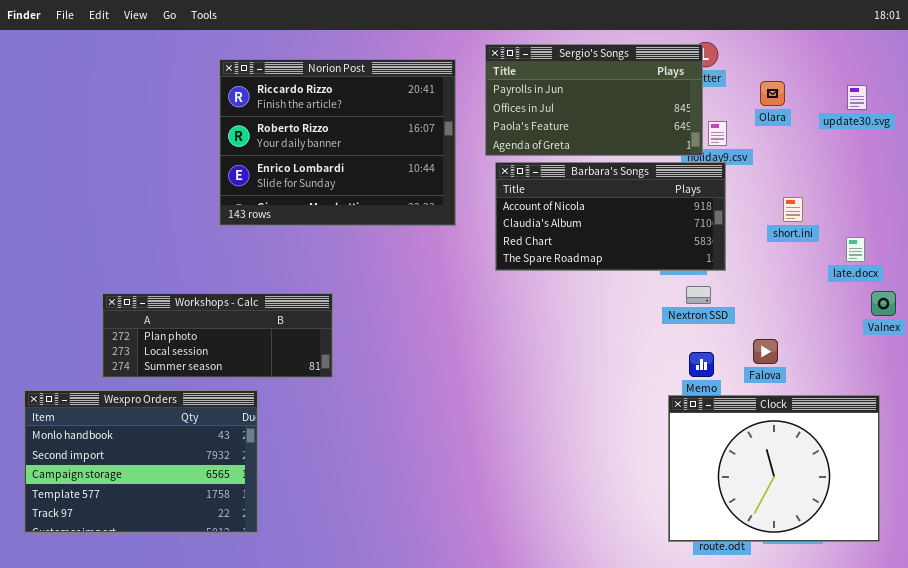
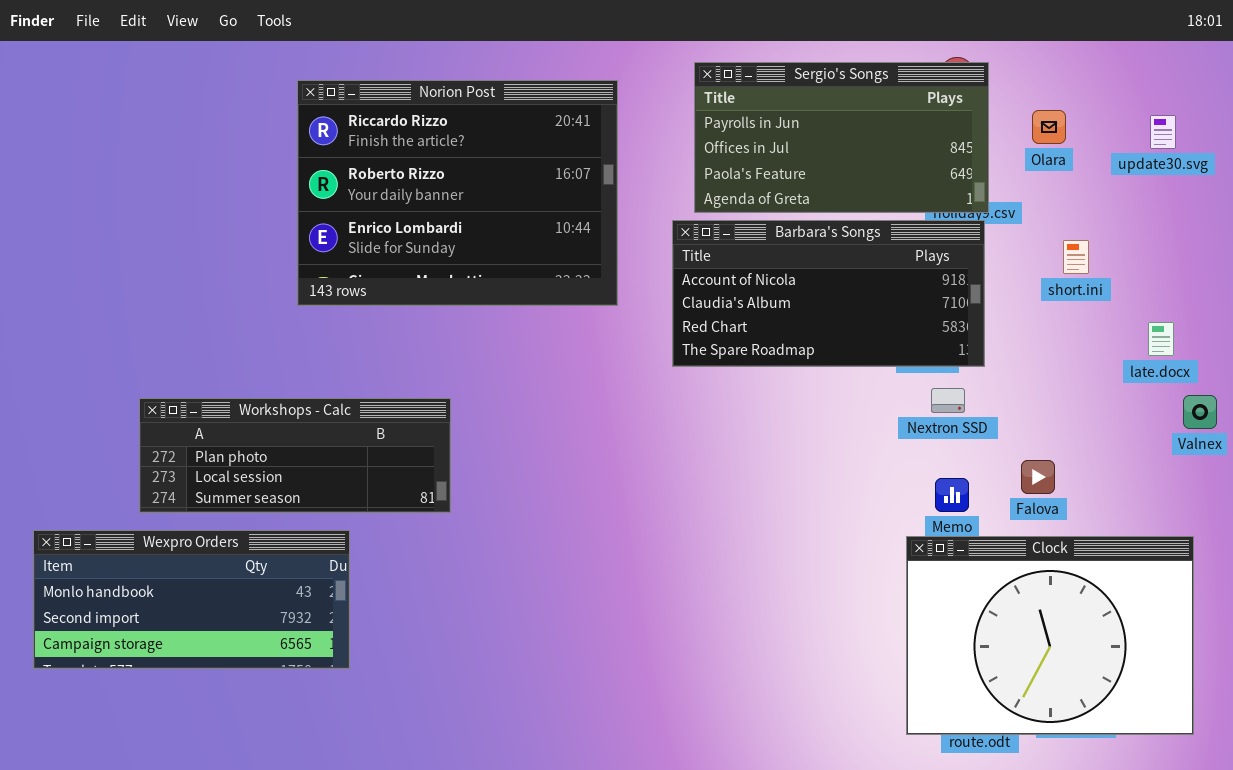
Sergio's Songs: [485,44,703,156] -> [694,62,989,213], moved
short.ini: [783,197,803,222] -> [1063,240,1089,274], moved
Wexpro Orders: [24,390,258,533] -> [33,530,350,669], resized

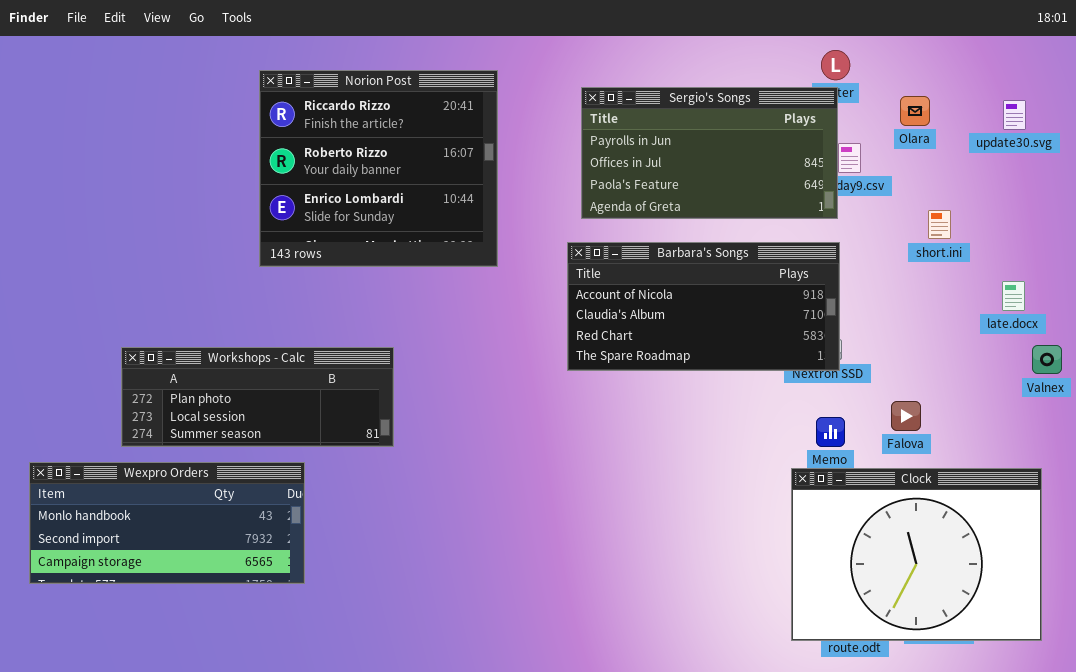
Sergio's Songs: [694,62,989,213] -> [581,87,838,219], moved
Norion Post: [297,80,618,306] -> [259,70,498,267], resized
Barbara's Songs: [672,220,985,367] -> [567,242,840,371], moved

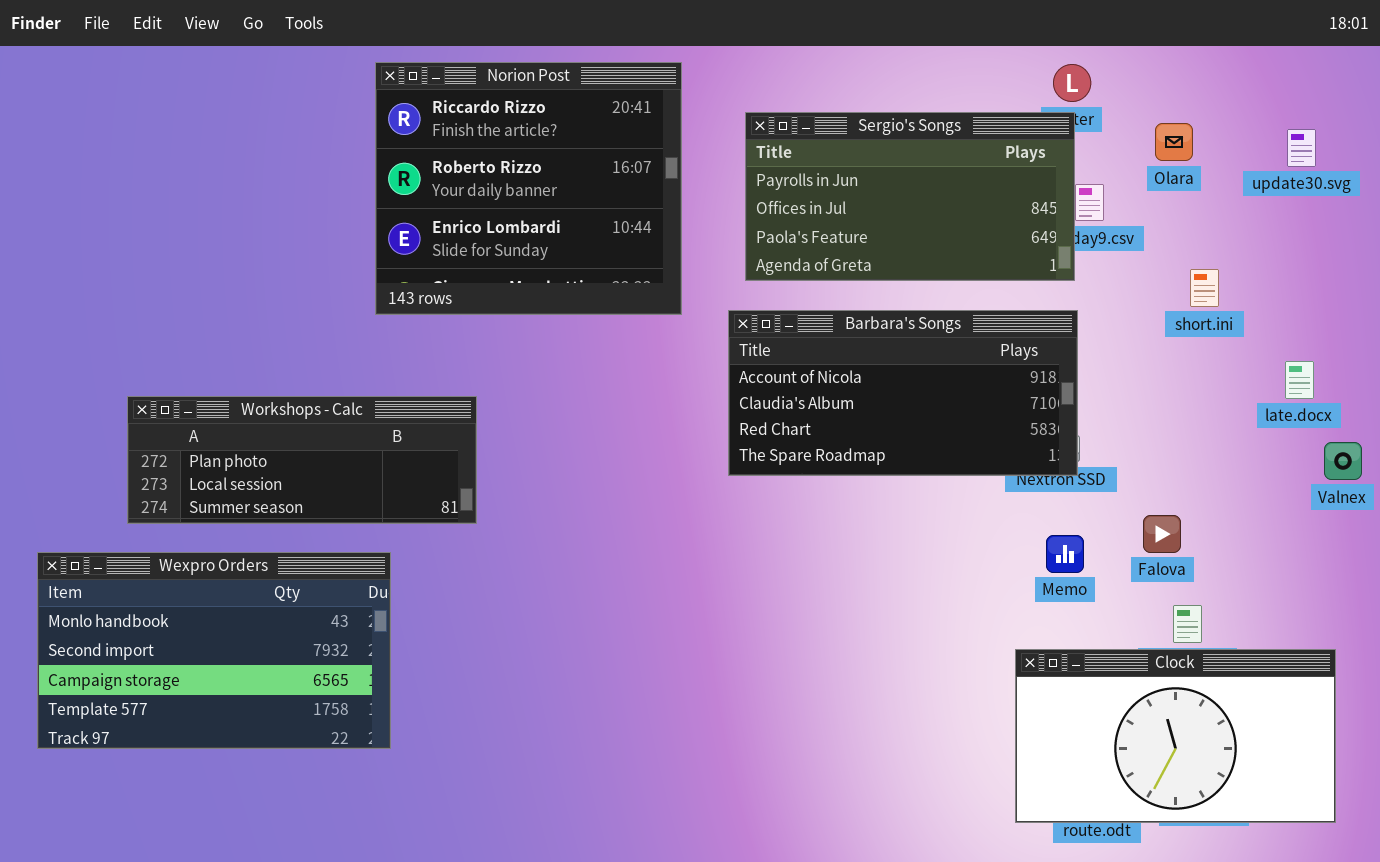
Norion Post: [259,70,498,267] -> [375,62,682,315], moved
Workshops - Calc: [121,347,394,447] -> [127,396,477,524], moved
Wexpro Orders: [29,462,305,584] -> [37,552,391,749], resized
Clock: [791,468,1042,641] -> [1015,649,1336,823], resized

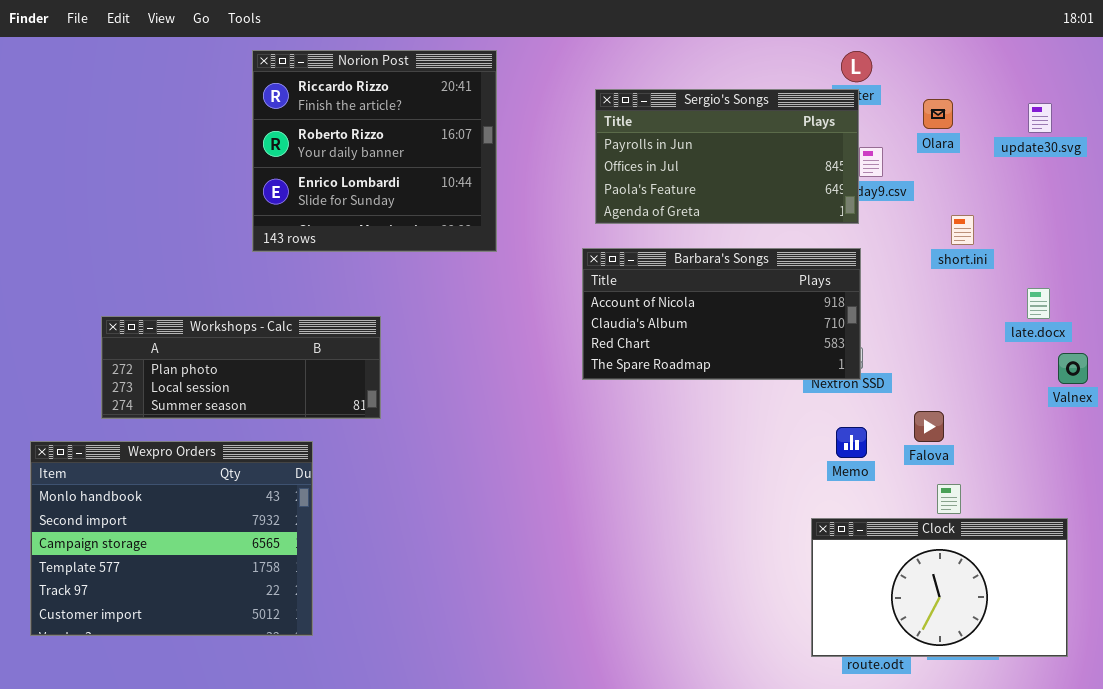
Norion Post: [375,62,682,315] -> [252,50,497,252], moved
Wexpro Orders: [37,552,391,749] -> [30,441,313,636], resized

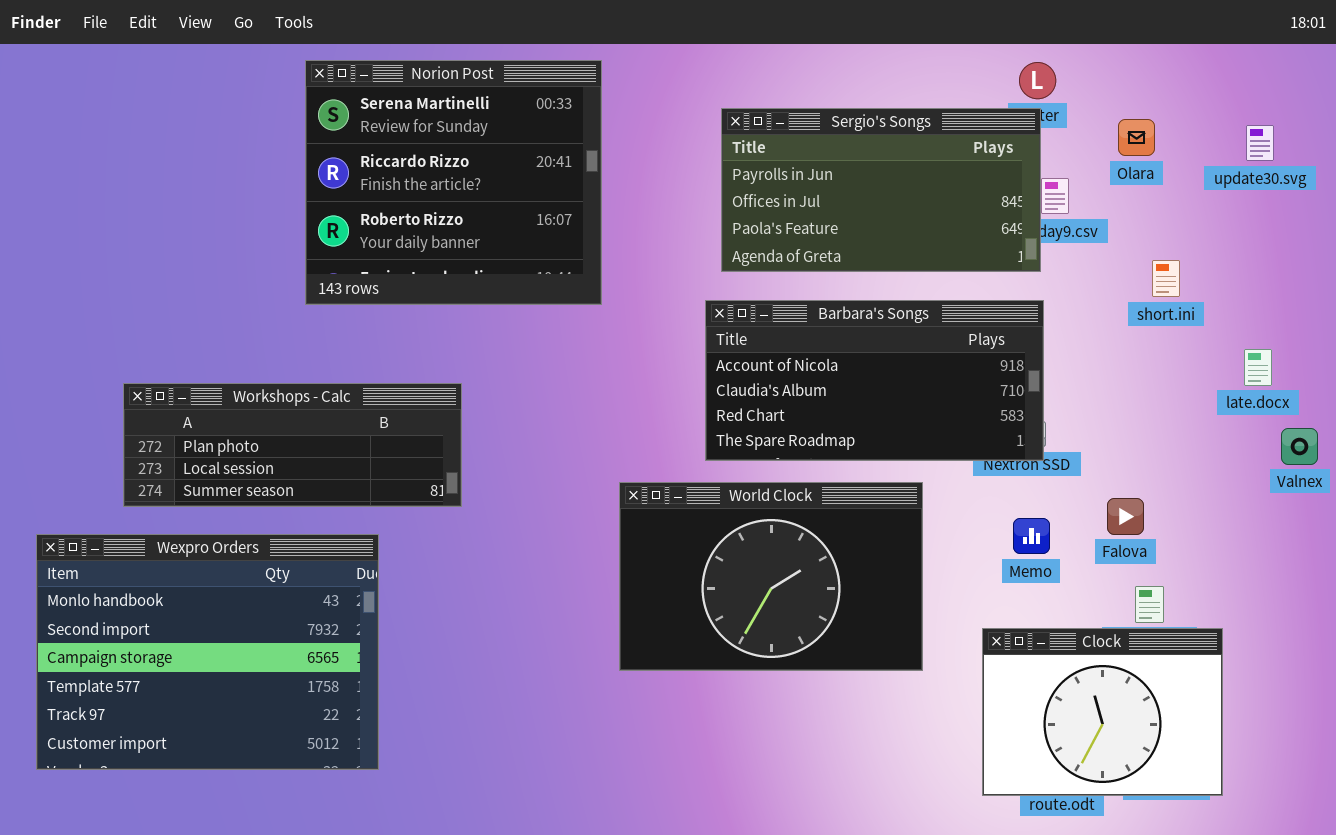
Norion Post: [252,50,497,252] -> [305,60,602,305], scrolled up 1 row
World Clock: none -> [619,482,923,671], opened
Clock: [811,518,1068,657] -> [982,628,1223,796], resized

